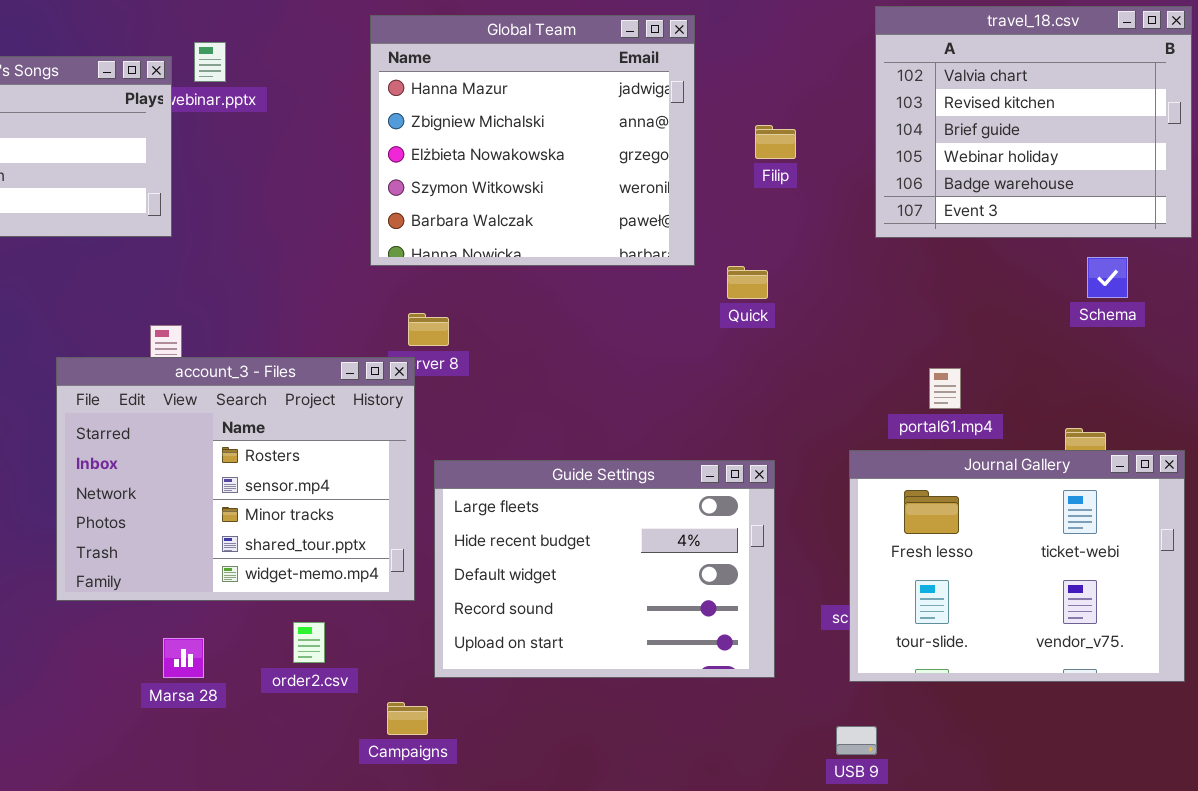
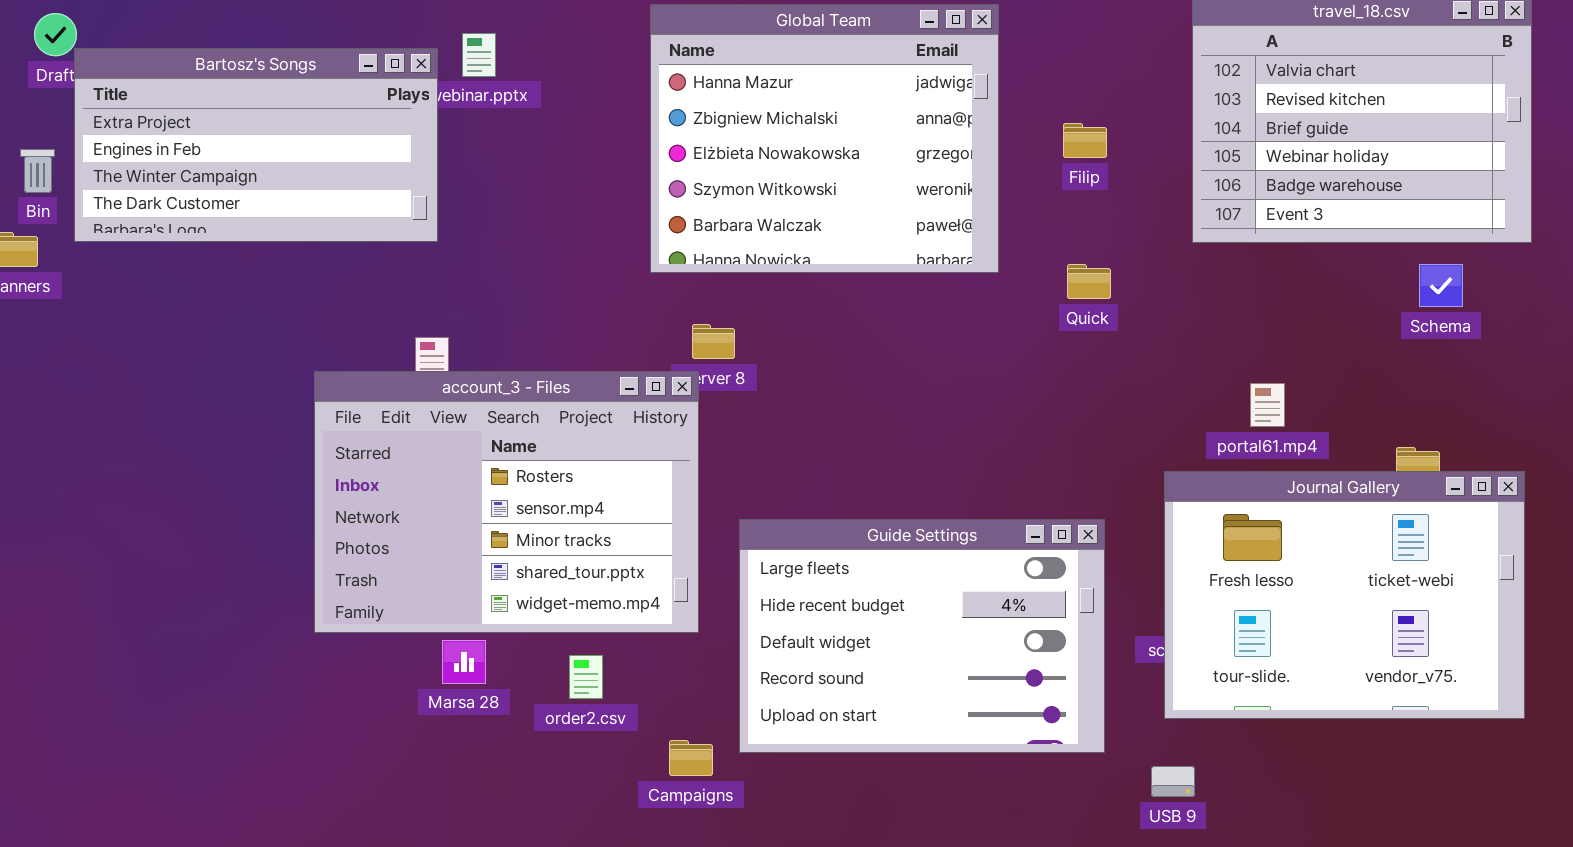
Quick: [727,266,768,299] -> [1067,264,1111,299], moved
Guide Settings: [434,460,775,678] -> [739,519,1105,753], moved
Marsa 28: [163,638,204,678] -> [442,640,486,684], moved

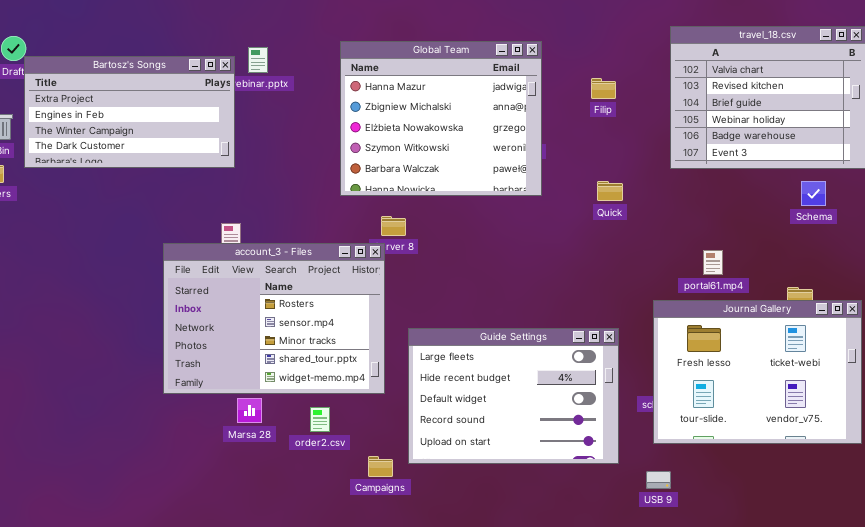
Global Team: [650,4,999,273] -> [340,41,542,196], moved
Filip: [1063,123,1107,158] -> [591,78,616,99], moved

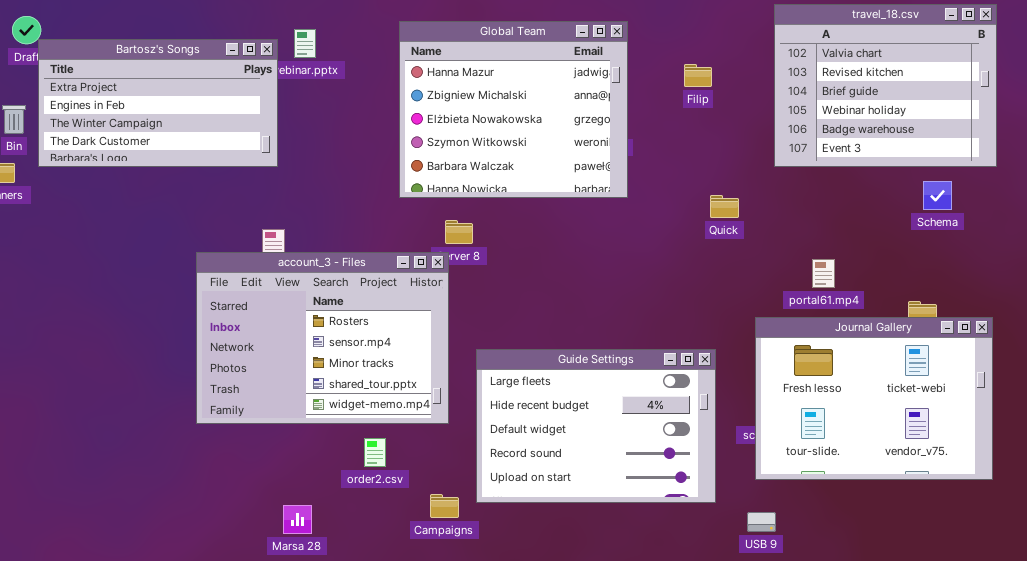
Quick: [597,181,623,201] -> [710,195,739,218], moved
Marsa 28: [237,398,262,423] -> [283,505,312,534], moved

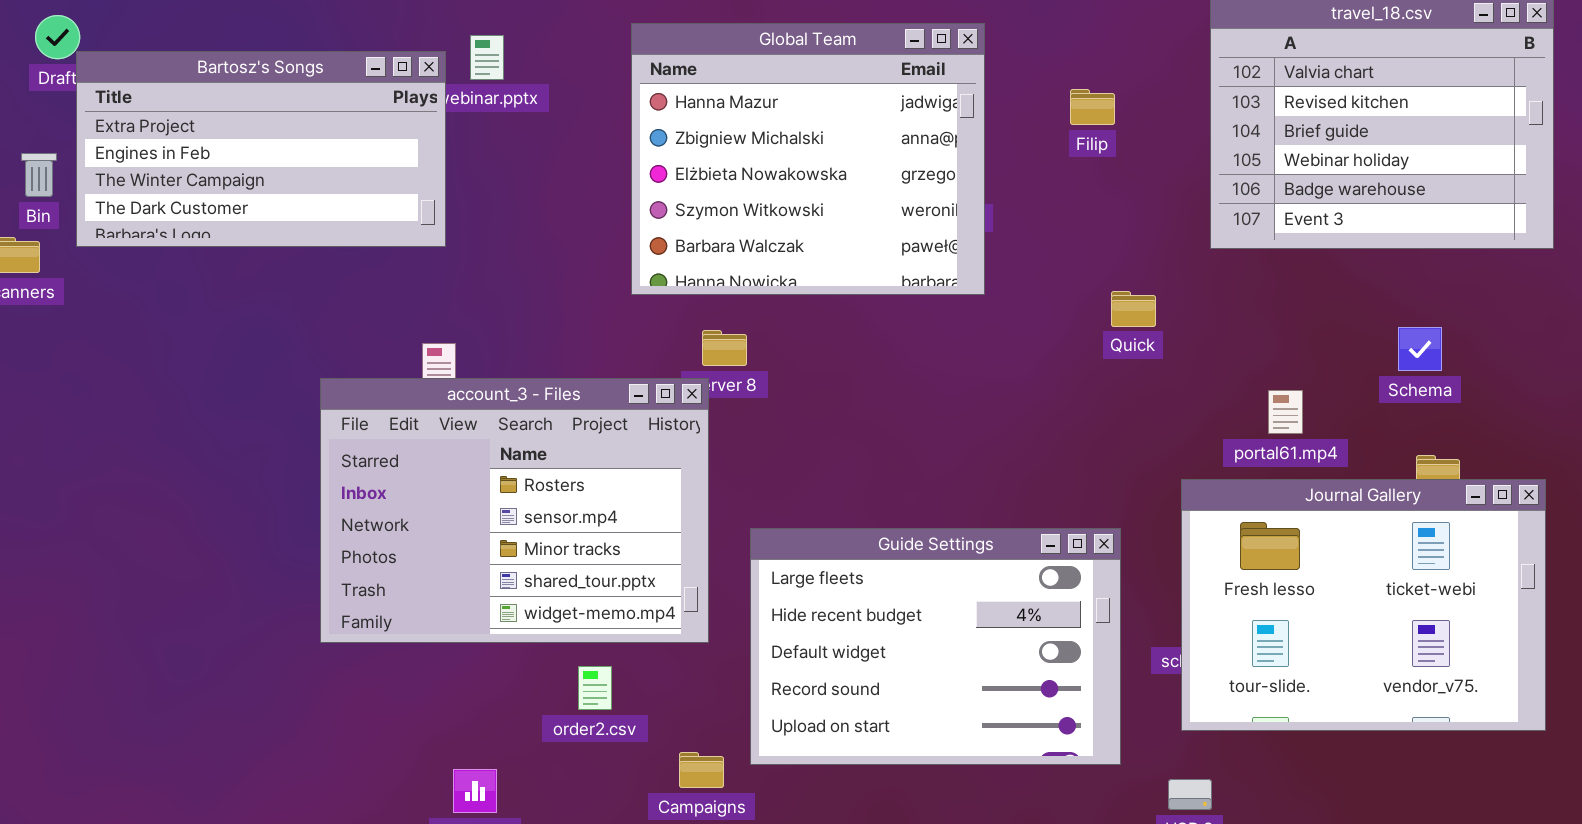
Schema: [923,181,952,210] -> [1398,327,1442,371], moved

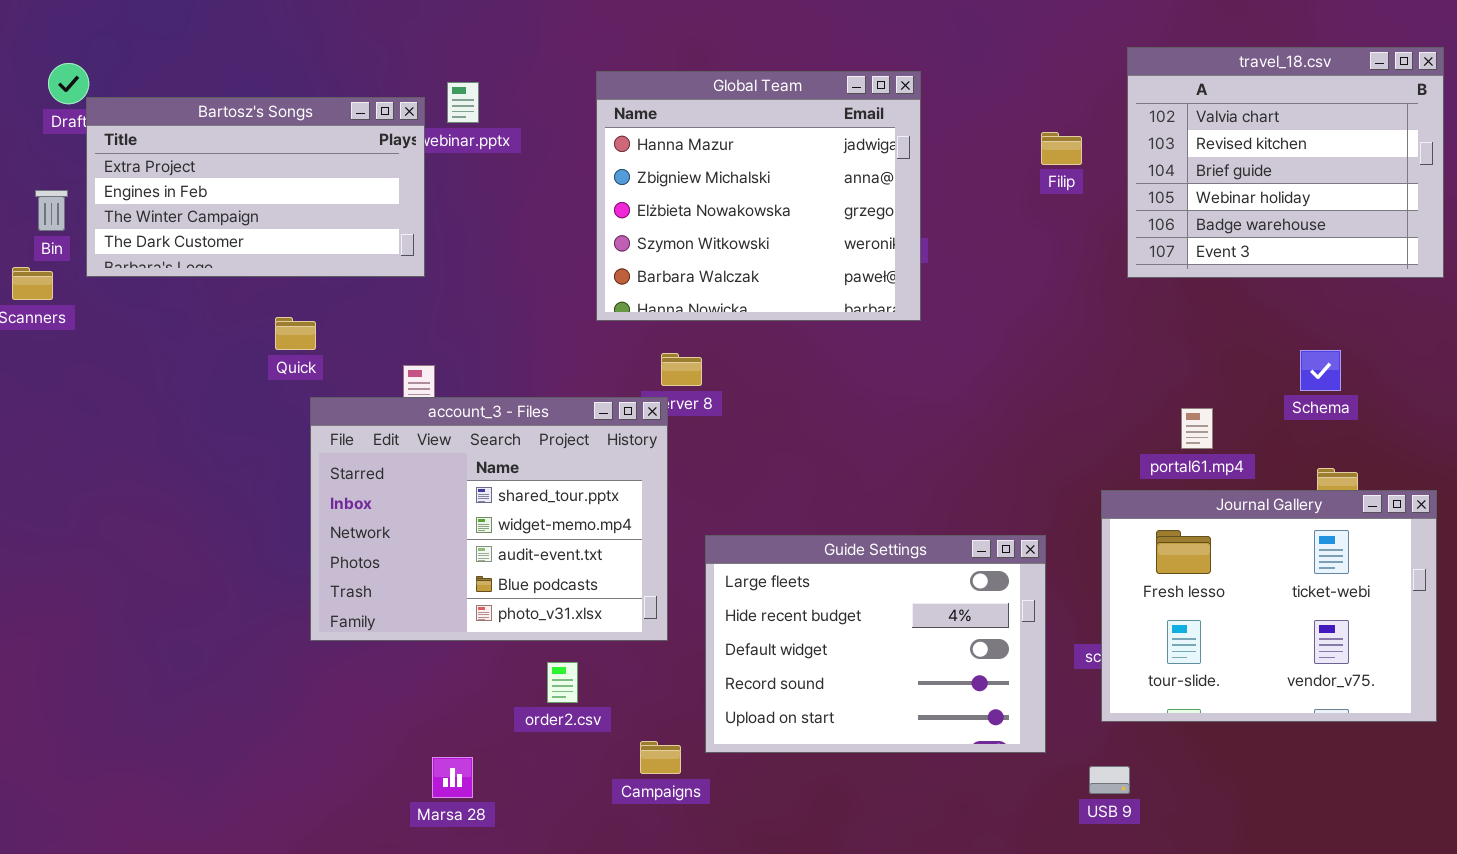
Filip: [1070,89,1115,125] -> [1041,132,1082,165], moved
Quick: [1111,291,1156,327] -> [275,317,316,350], moved
account_3 - Files: [320,378,709,643] -> [310,397,668,641], scrolled down 3 rows

